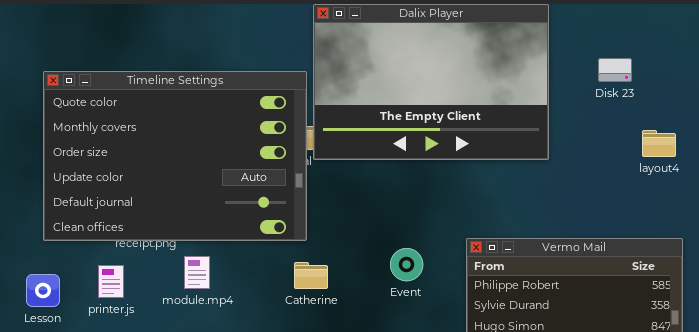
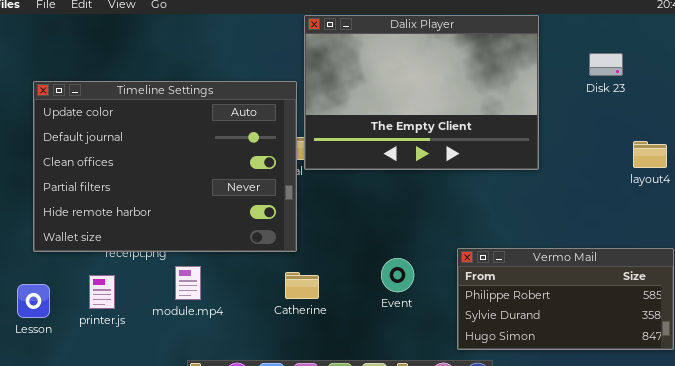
Disk 23: [598,58,632,82] -> [589,53,623,76], moved
Timeline Settings: [43,71,307,241] -> [33,81,297,252], scrolled down 3 rows

